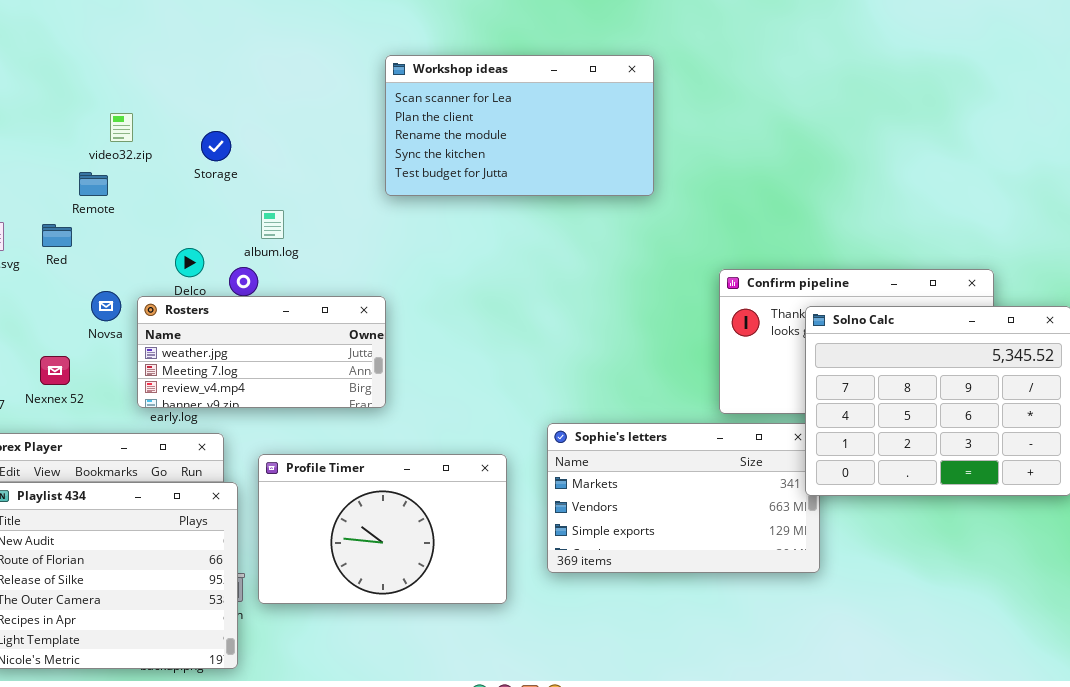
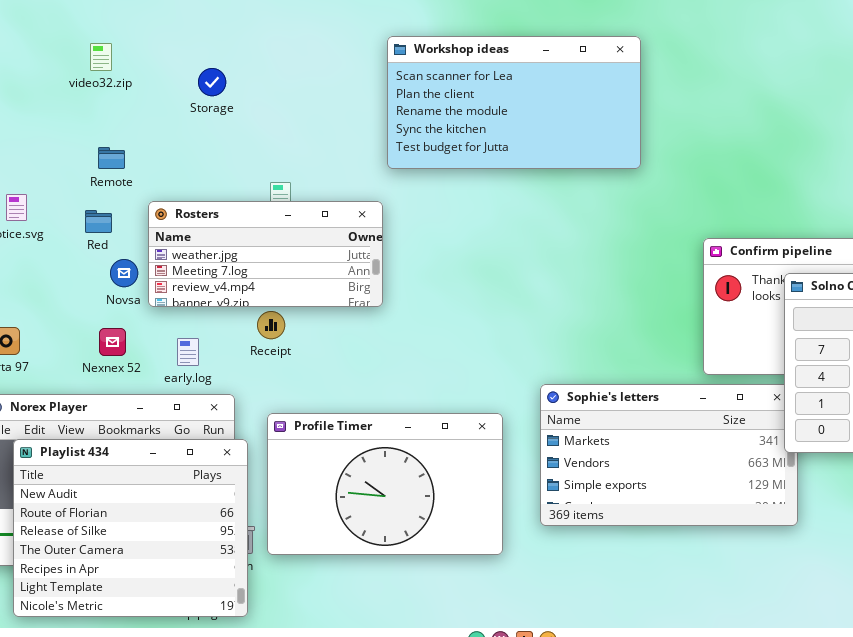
video32.zip: [110,113,133,142] -> [90,43,112,71], moved
Storage: [201,131,231,161] -> [198,68,226,96], moved
Red: [42,224,72,247] -> [85,210,112,233], moved
Rosters: [137,296,386,408] -> [148,201,383,307], moved
Nexnex 52: [40,356,70,385] -> [99,328,126,356], moved

